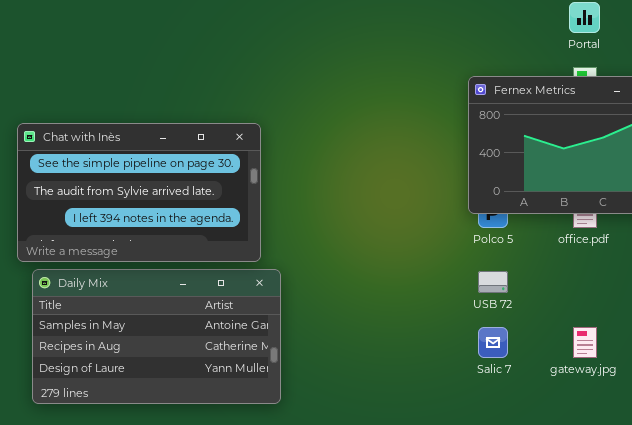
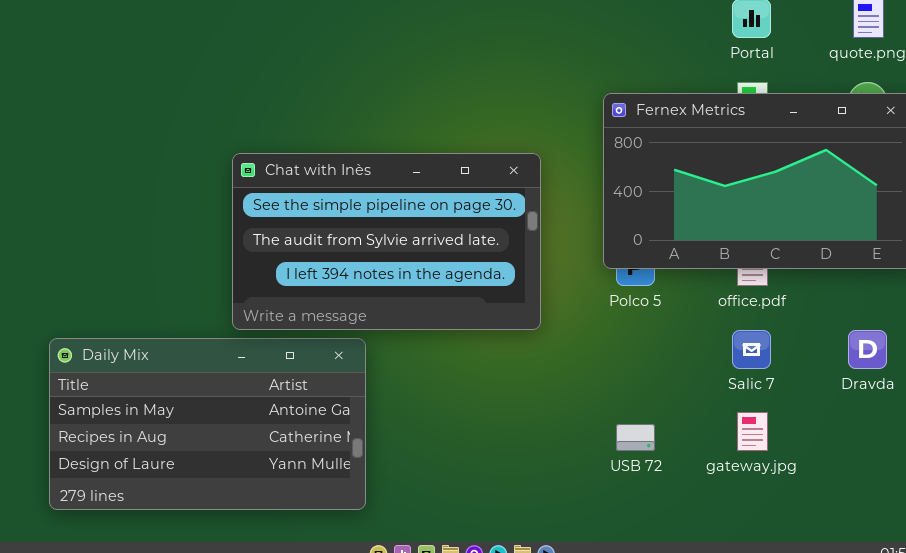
Chat with Inès: [17,123,261,262] -> [232,153,541,330], moved
USB 72: [478,271,508,293] -> [616,424,655,451], moved
Salic 7: [478,327,508,358] -> [732,330,771,369], moved

